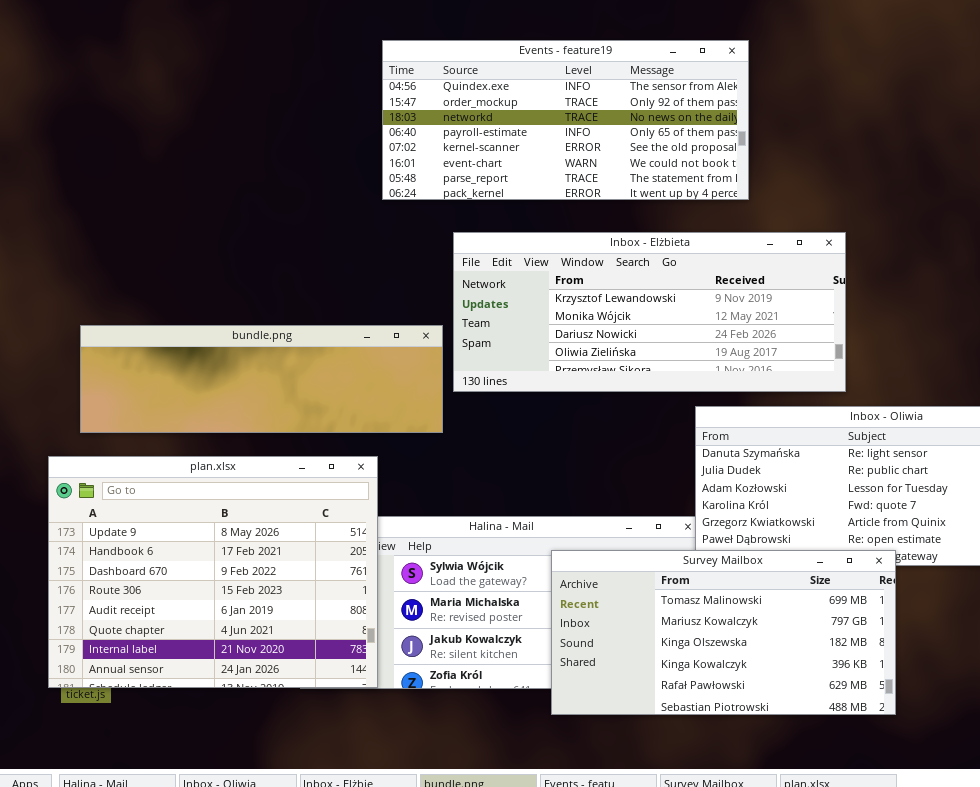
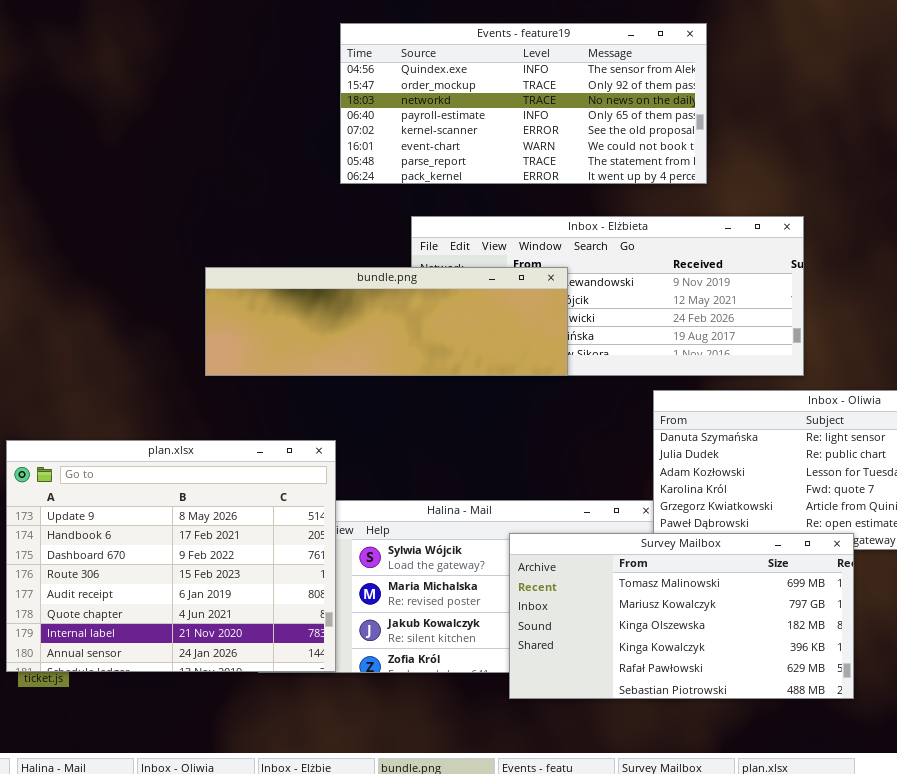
bundle.png: [80,325,443,433] -> [205,267,568,376], moved

